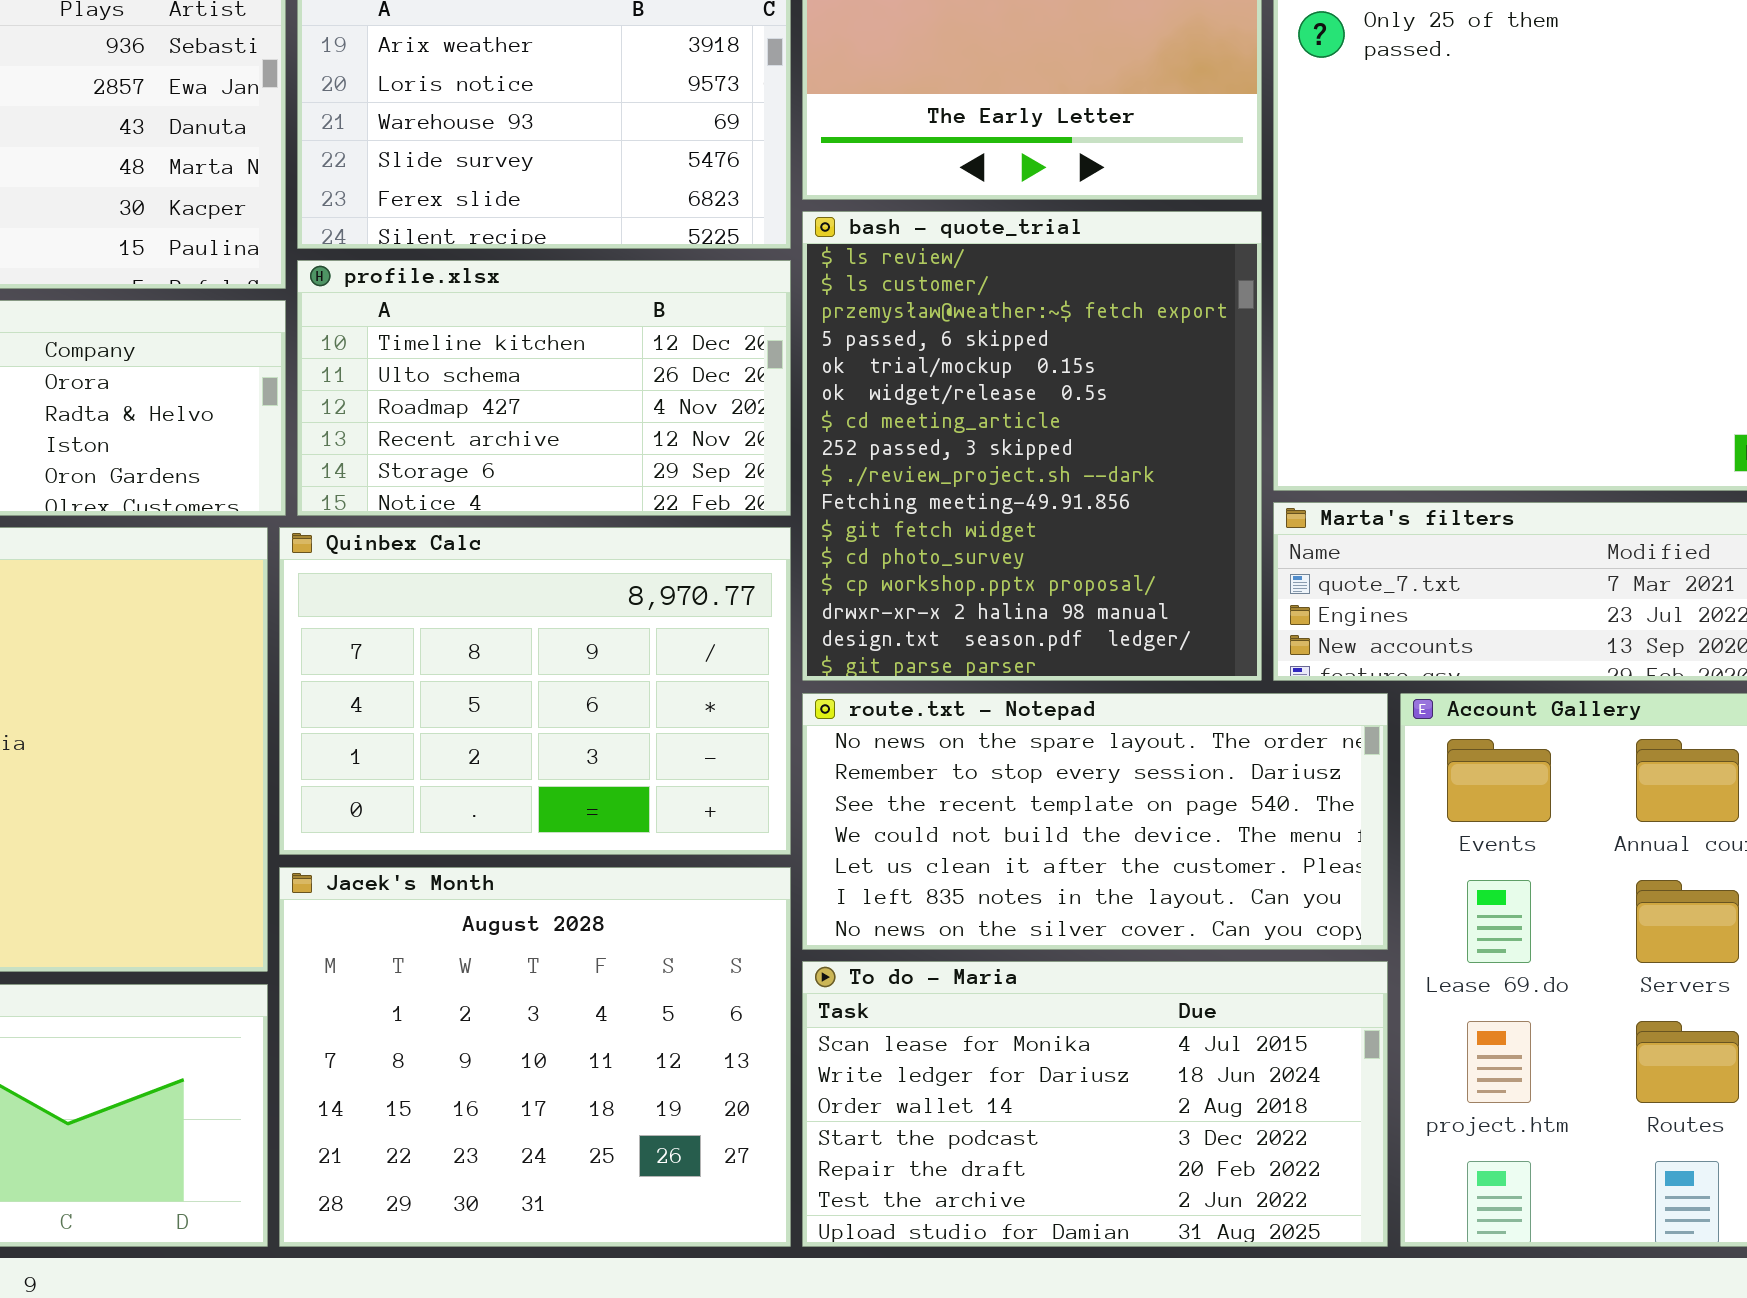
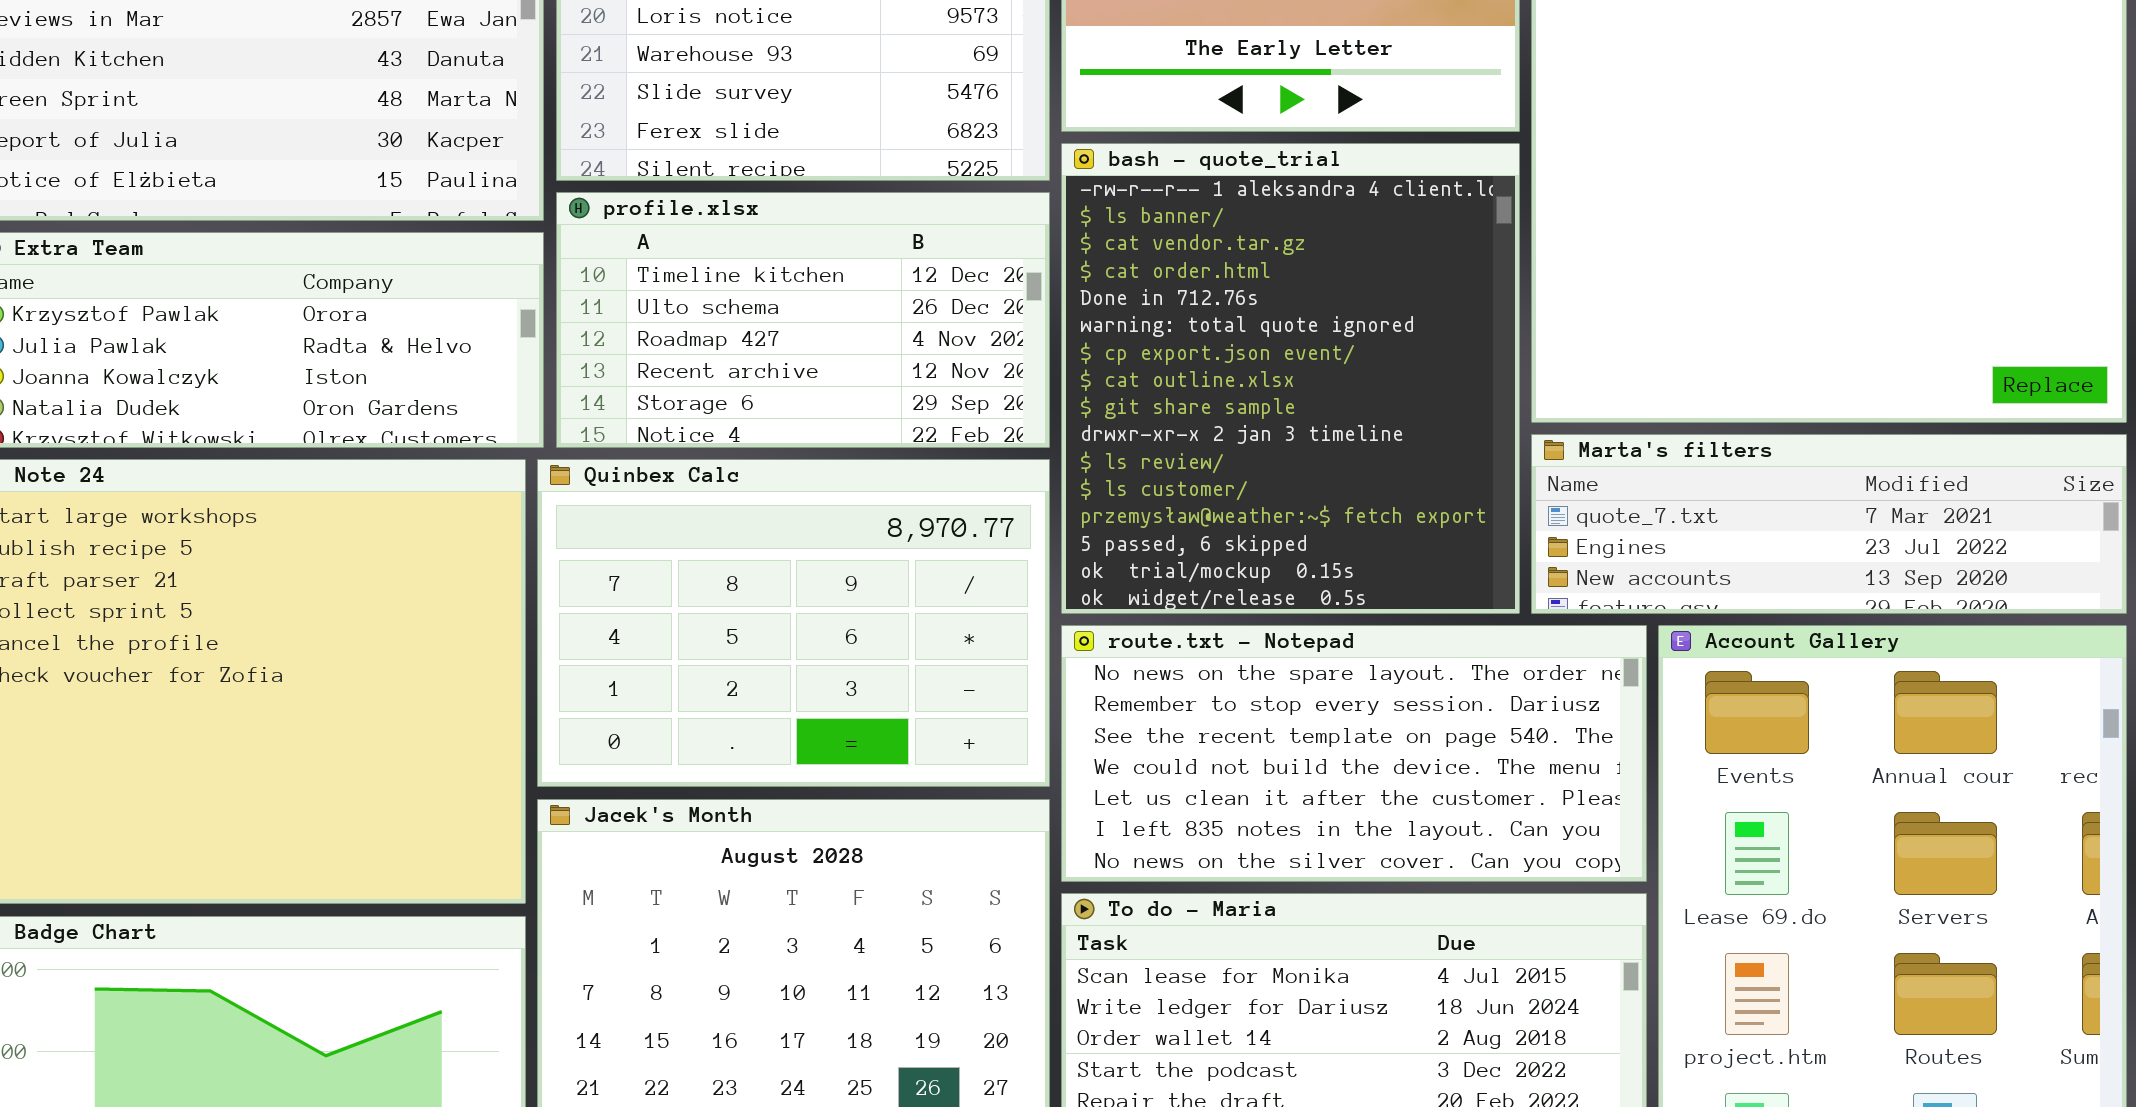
bash - quote_trial: [802,211,1262,681] -> [1061,143,1520,614], scrolled up 10 rows

